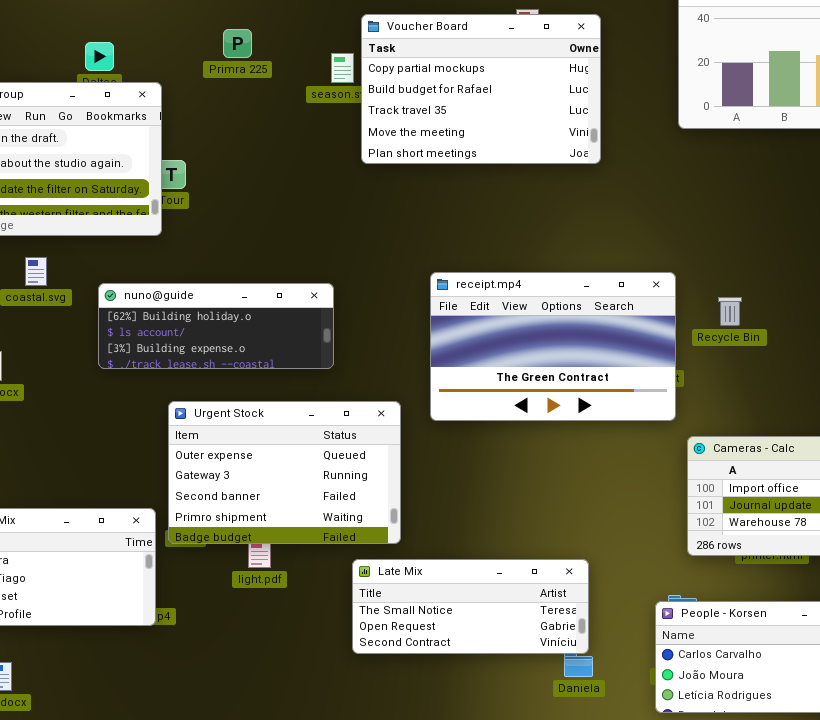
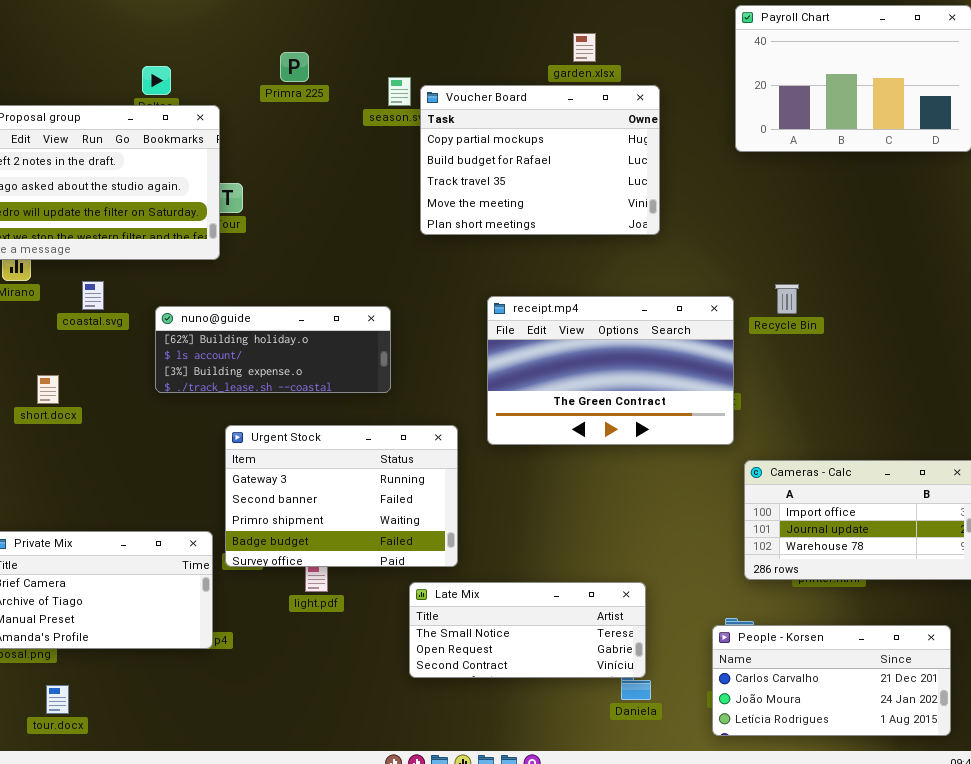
Voucher Board: [361,14,601,164] -> [420,85,660,235], moved
Recycle Bin: [718,297,742,326] -> [775,284,799,314], moved
Urgent Stock: [168,401,401,544] -> [225,425,458,567], scrolled down 1 row

